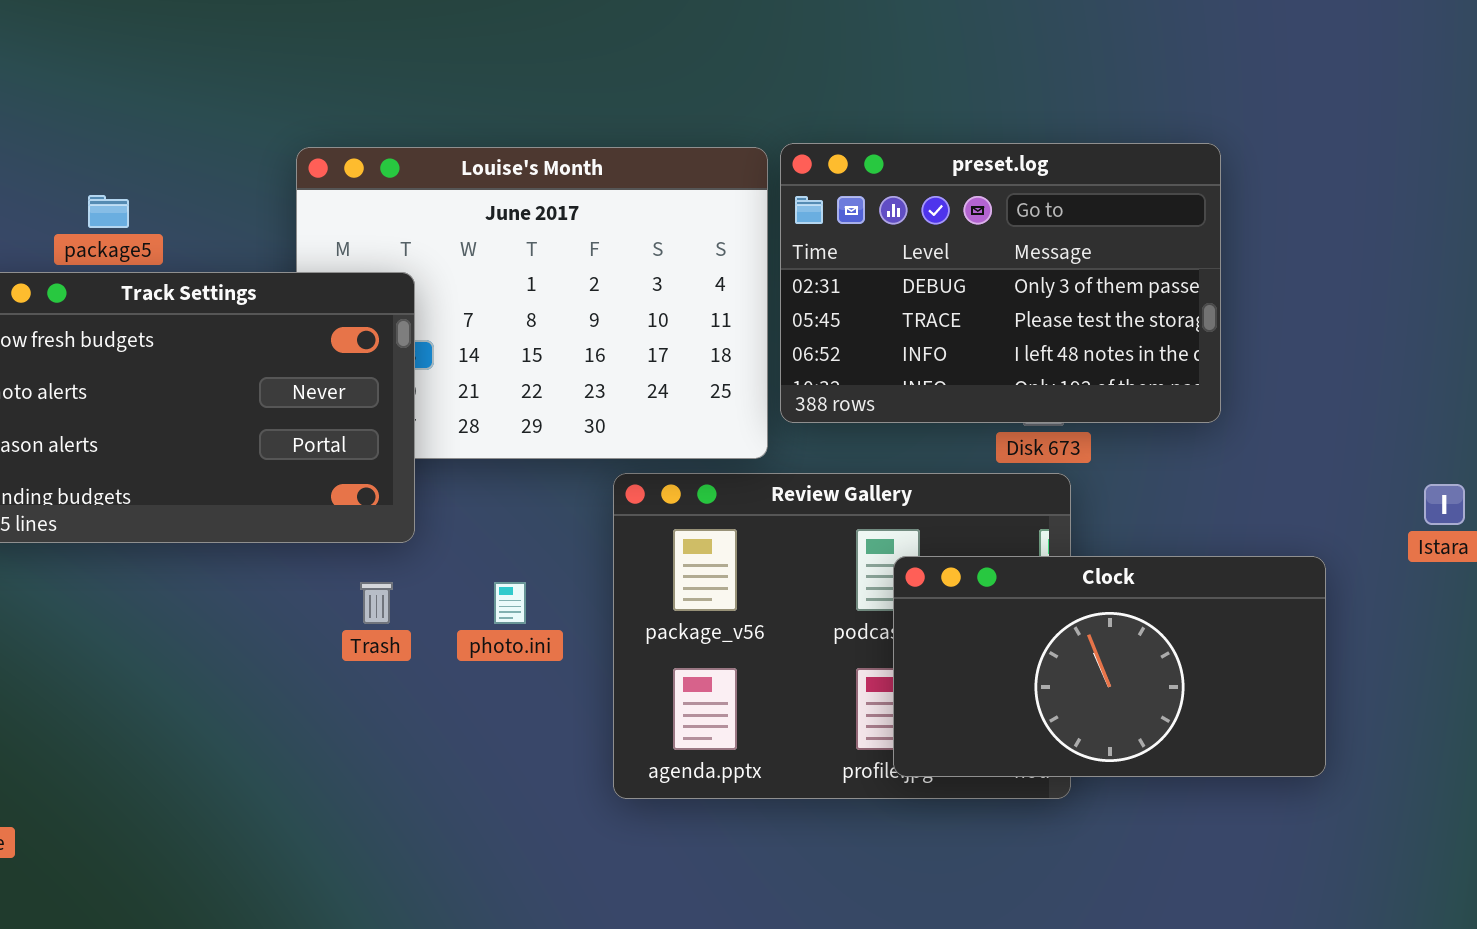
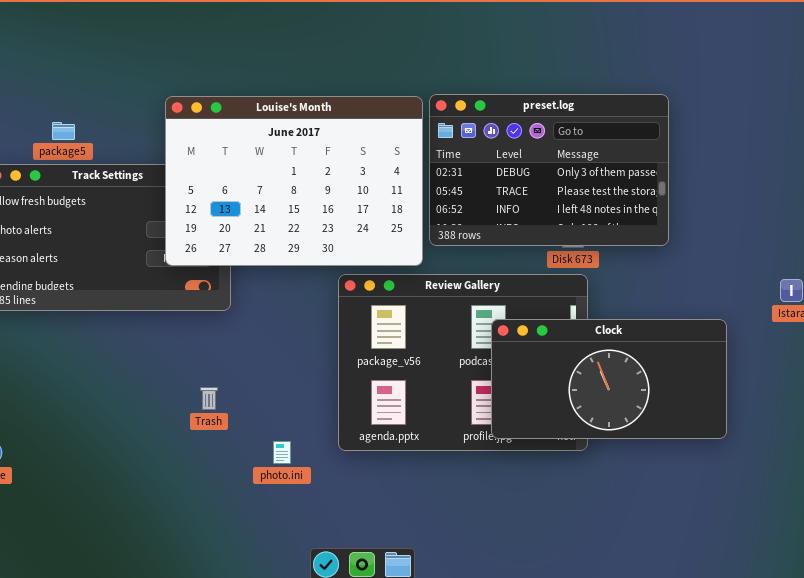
Louise's Month: [296,147,768,459] -> [165,96,423,266], raised
Trash: [360,582,393,624] -> [200,387,218,410], moved
photo.ini: [494,582,526,624] -> [273,441,291,464], moved

